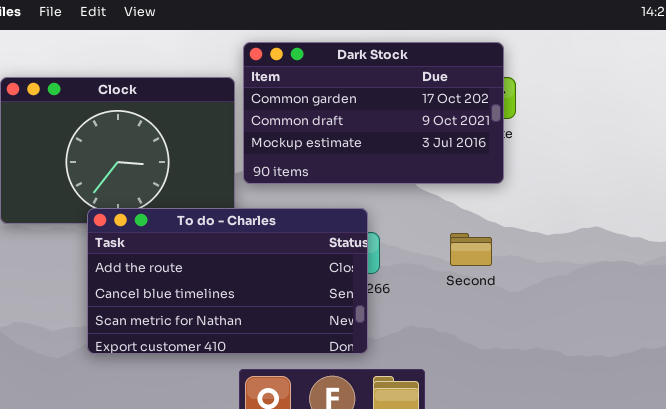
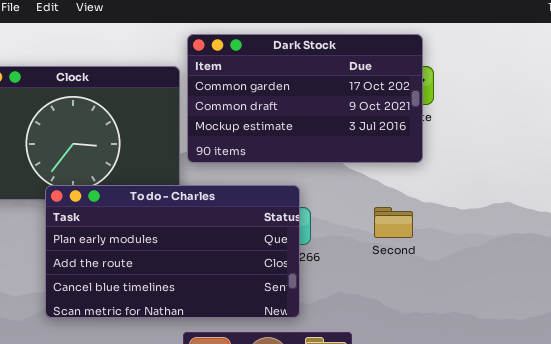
To do - Charles: [87,208,368,354] -> [45,185,300,318], scrolled up 1 row

